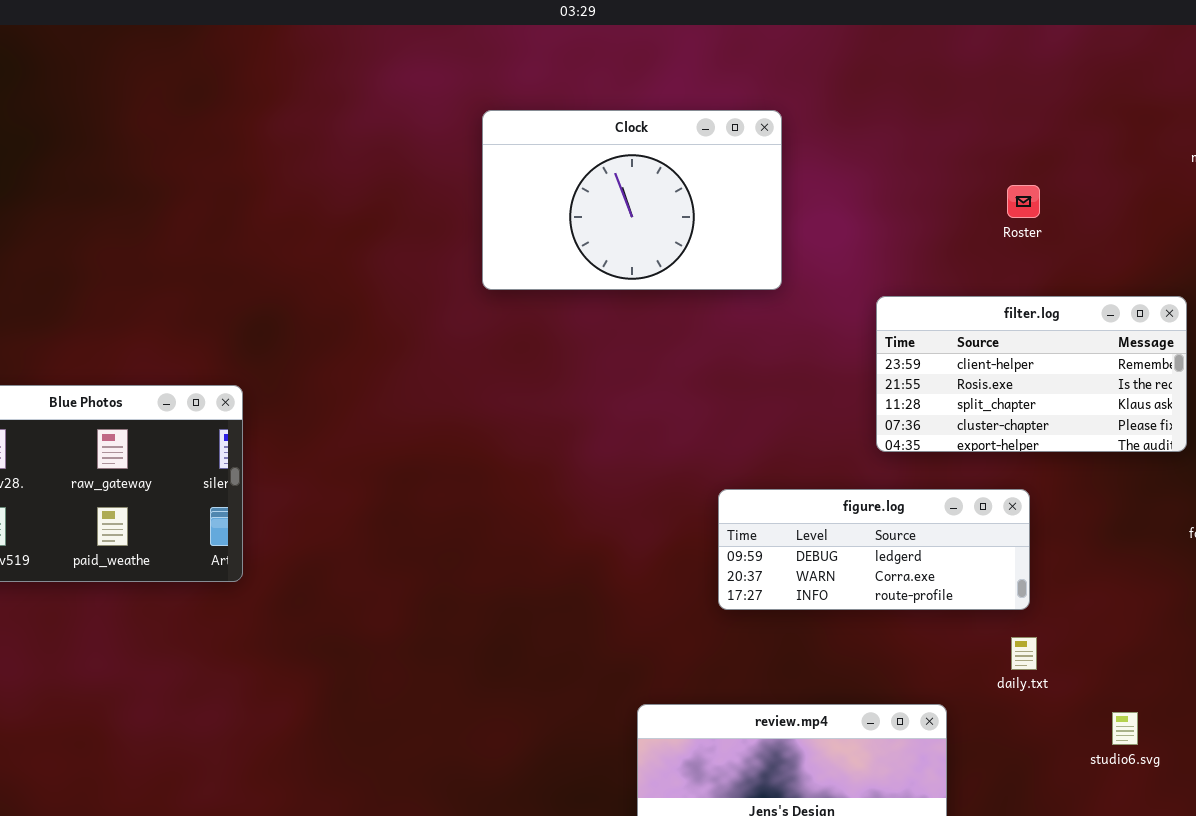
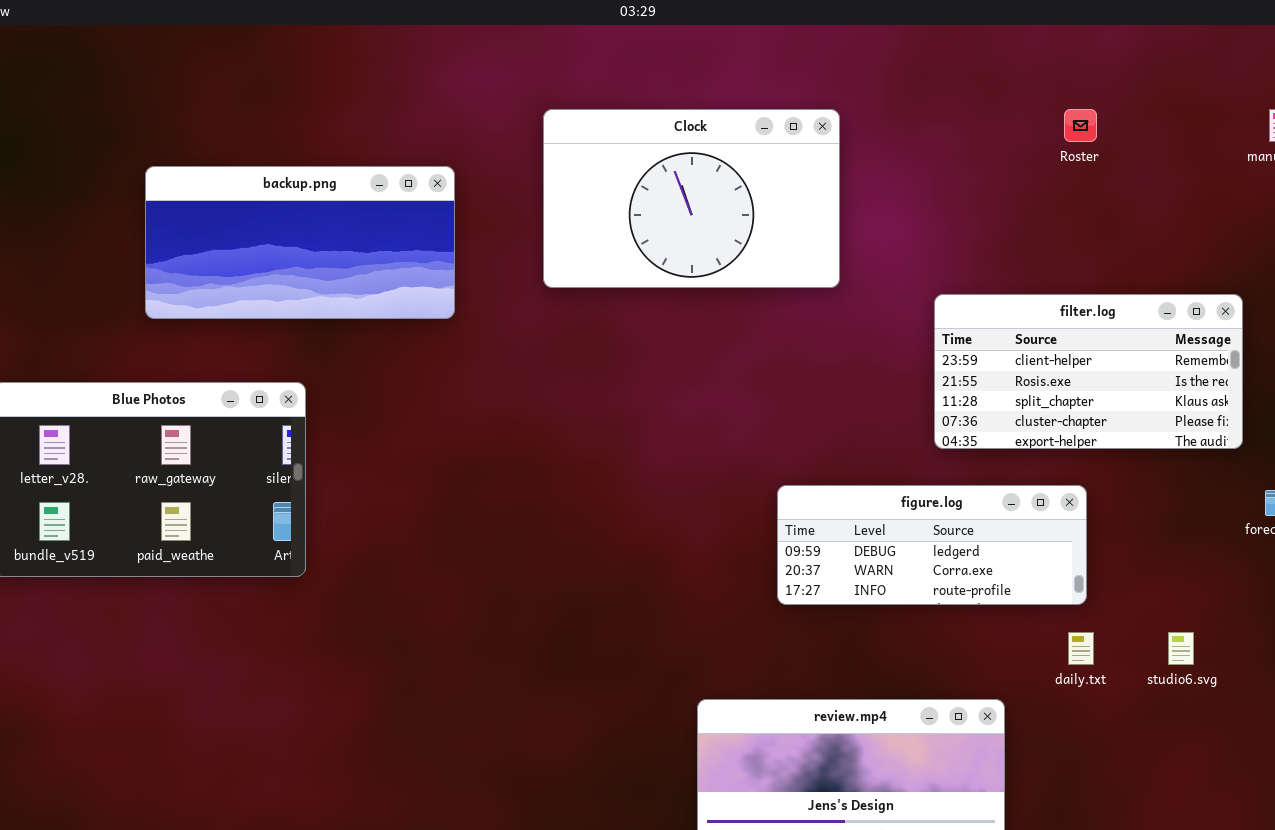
backup.png: none -> [145,166,455,319], opened
Roster: [1007,185,1040,218] -> [1064,109,1097,142], moved
studio6.svg: [1112,712,1138,745] -> [1168,632,1194,665], moved

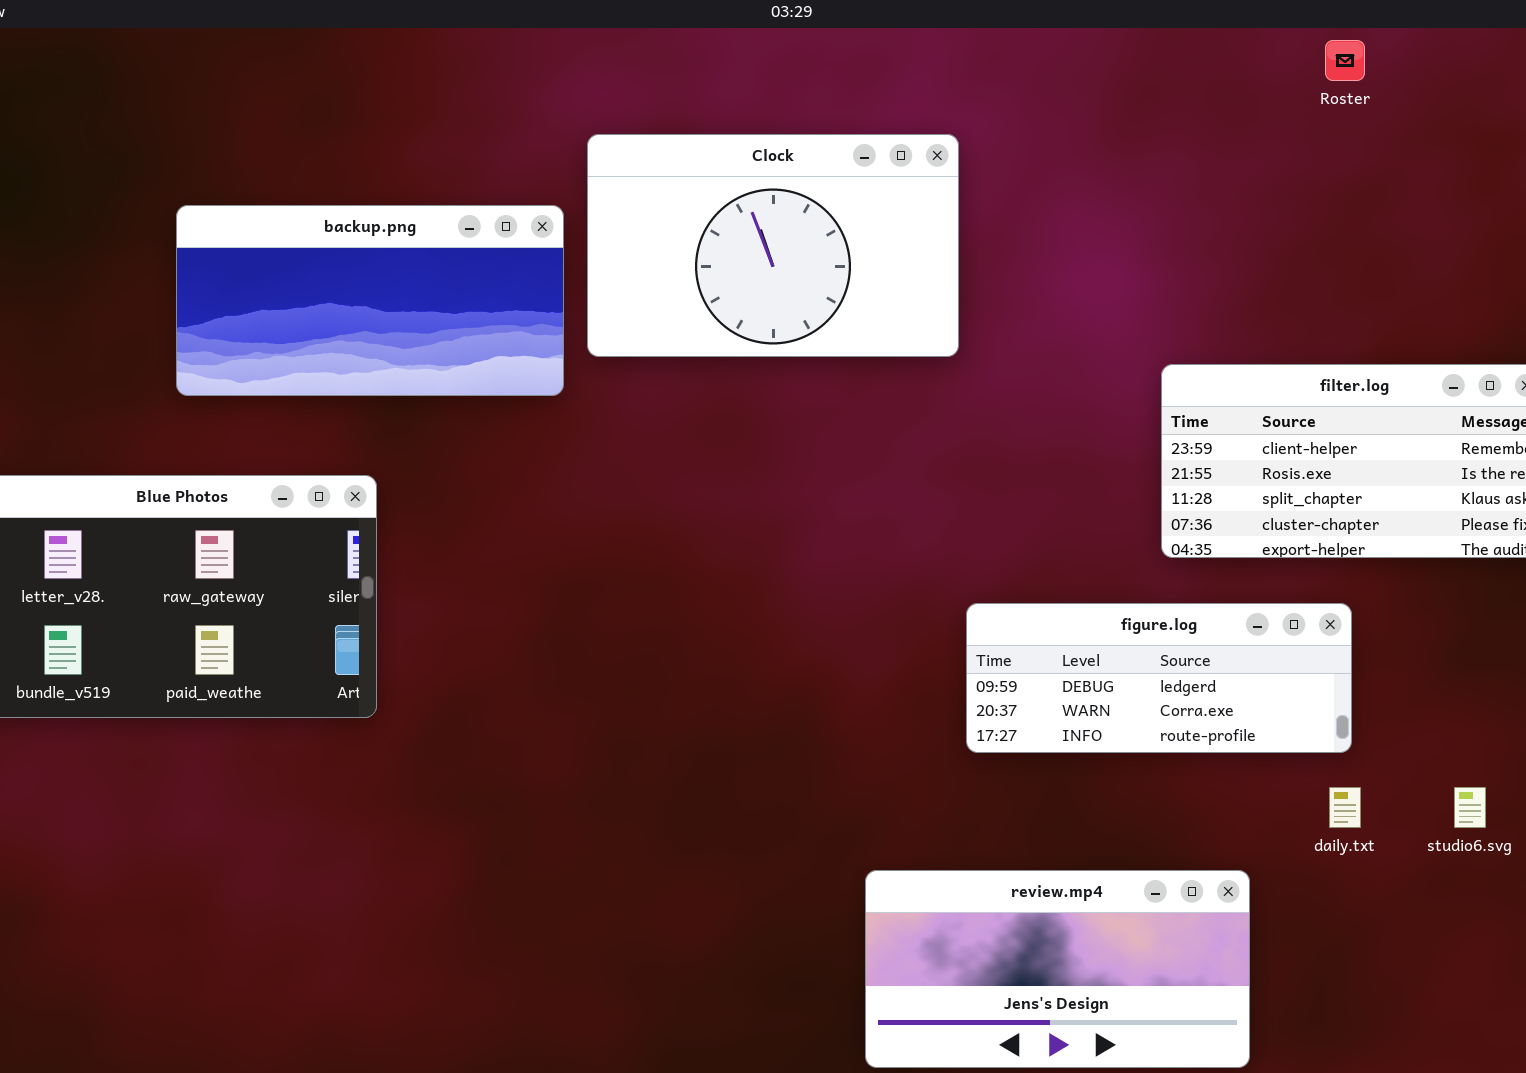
Clock: [543,109,840,288] -> [587,134,959,357], moved
Roster: [1064,109,1097,142] -> [1325,40,1365,81], moved

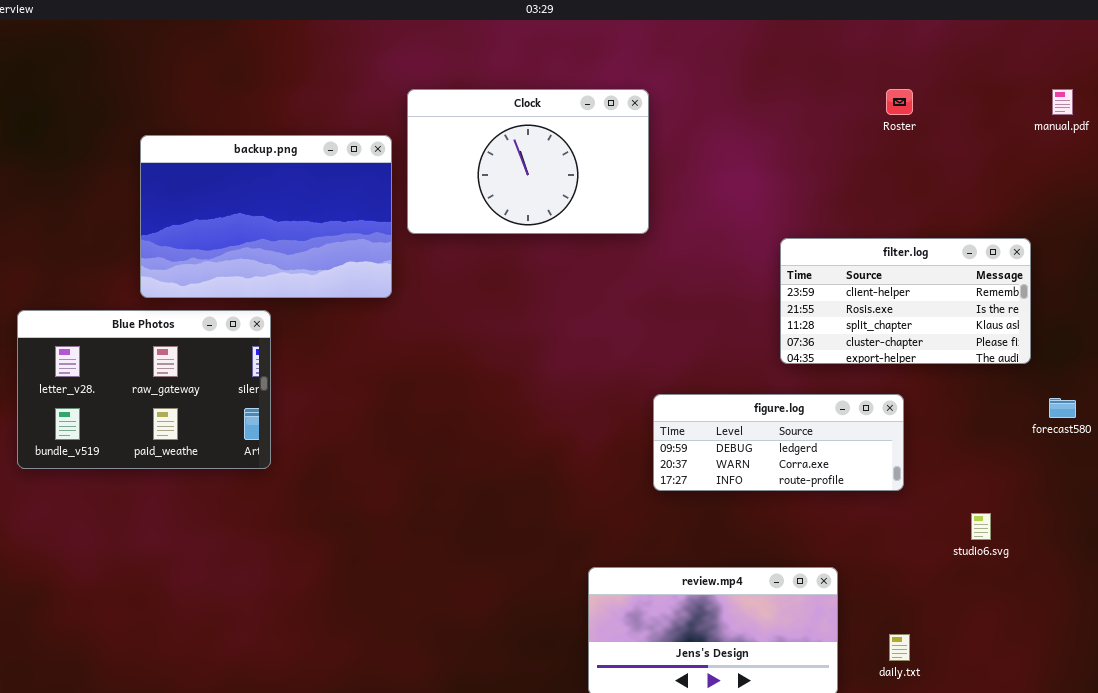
Roster: [1325,40,1365,81] -> [886,89,913,115], moved
backup.png: [176,205,564,396] -> [140,135,392,298], resized
daily.txt: [1329,787,1361,828] -> [889,634,910,661], moved

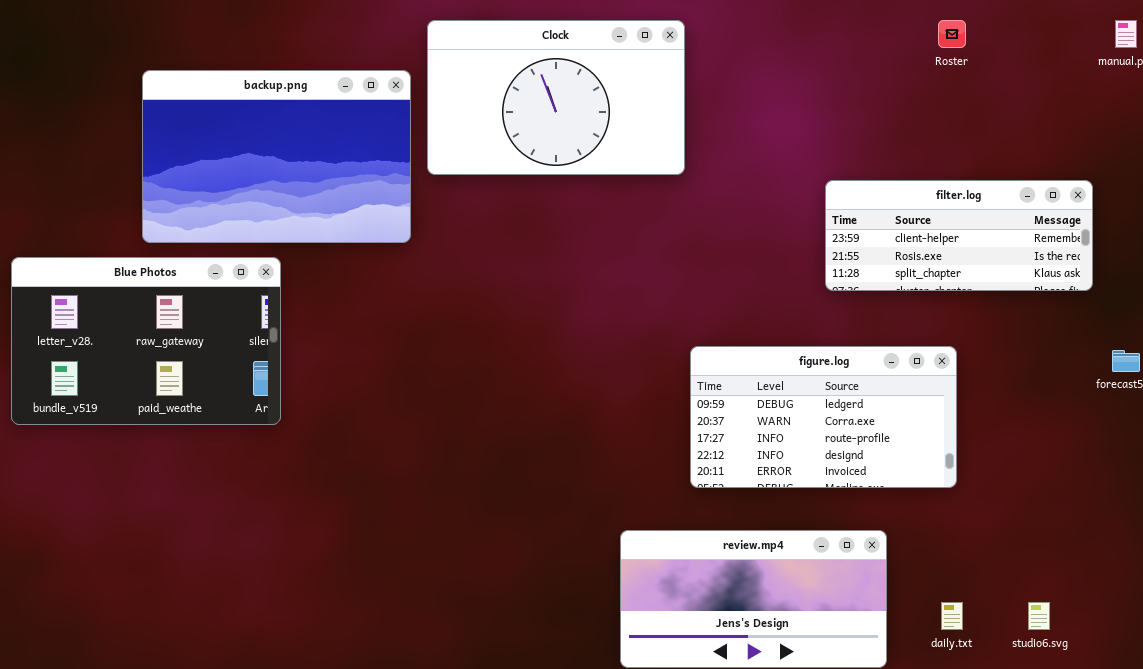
filter.log: [780,238,1031,364] -> [825,180,1093,291], resized
figure.log: [653,394,904,491] -> [690,346,957,488], resized
studio6.svg: [971,513,991,540] -> [1028,602,1050,630], moved

